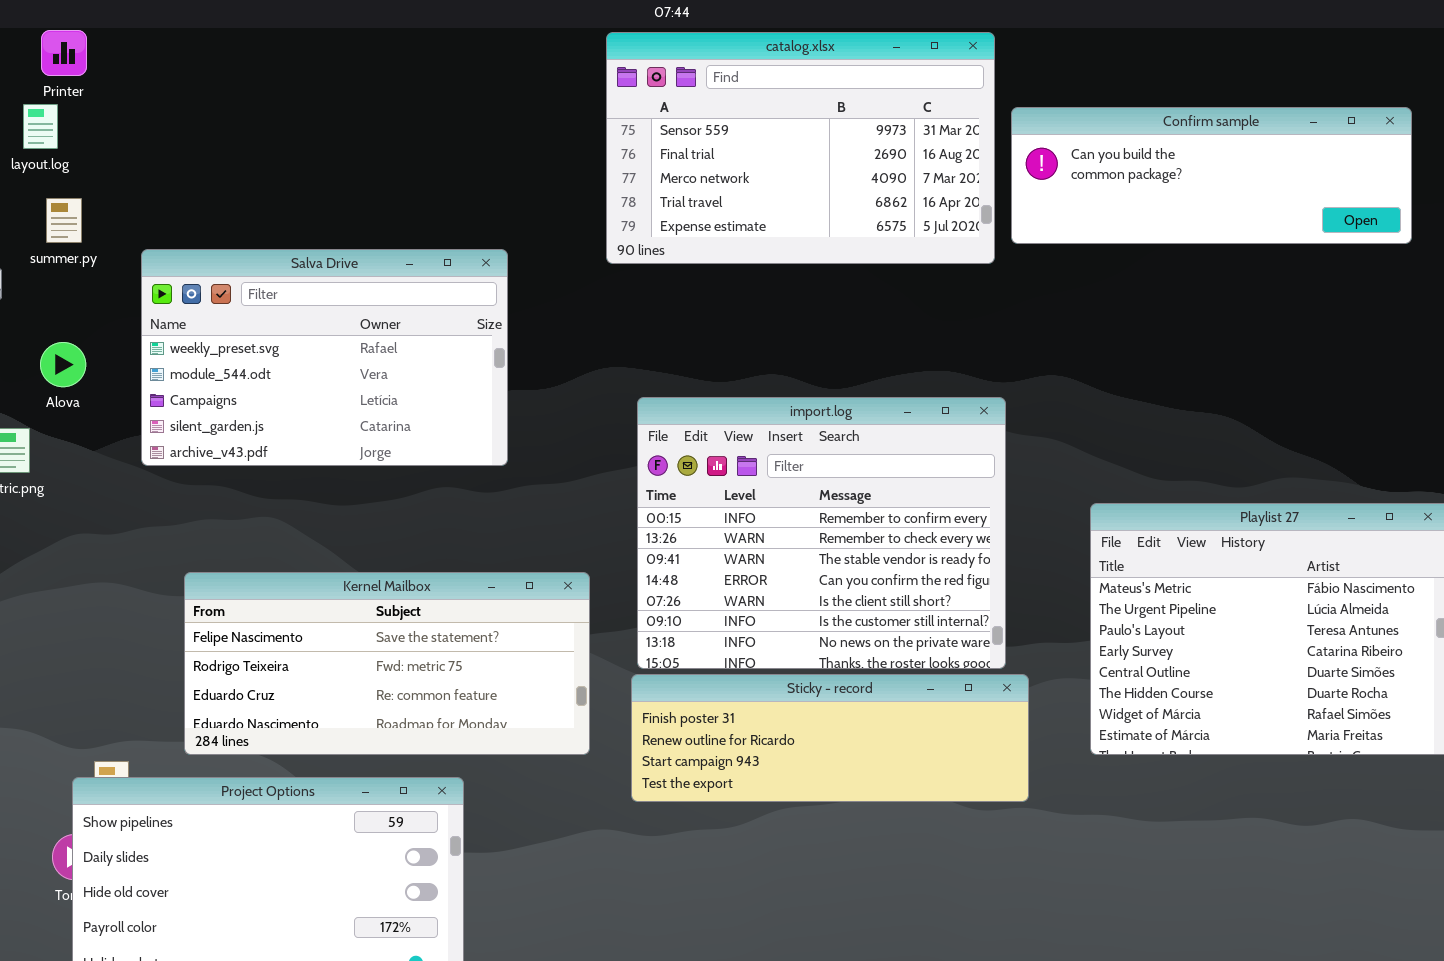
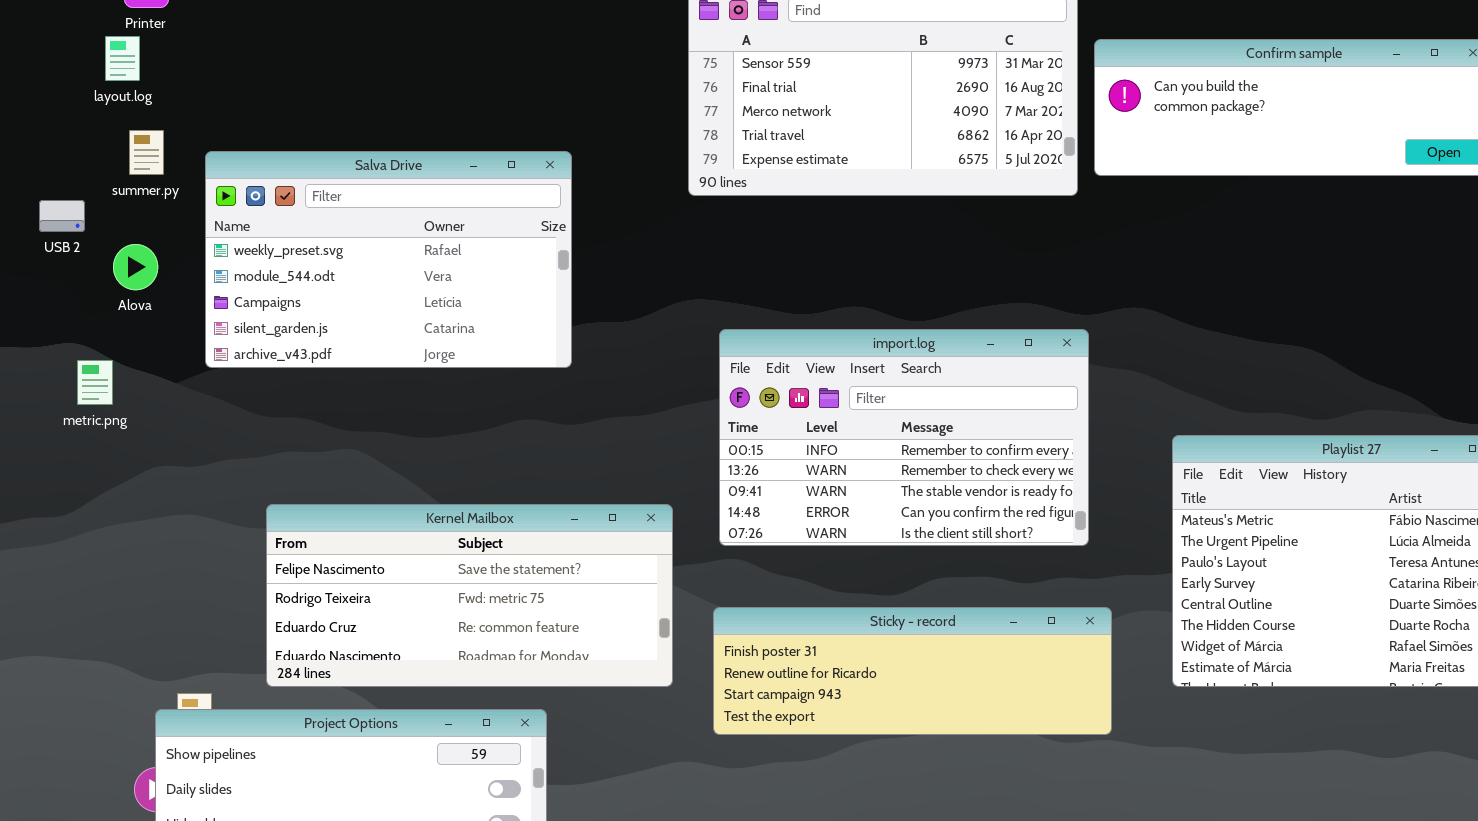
Salva Drive: [141,249,508,466] -> [205,151,572,368], moved
Alova: [40,342,86,387] -> [113,244,158,290], moved
import.log: [637,397,1006,669] -> [719,329,1089,546], resized

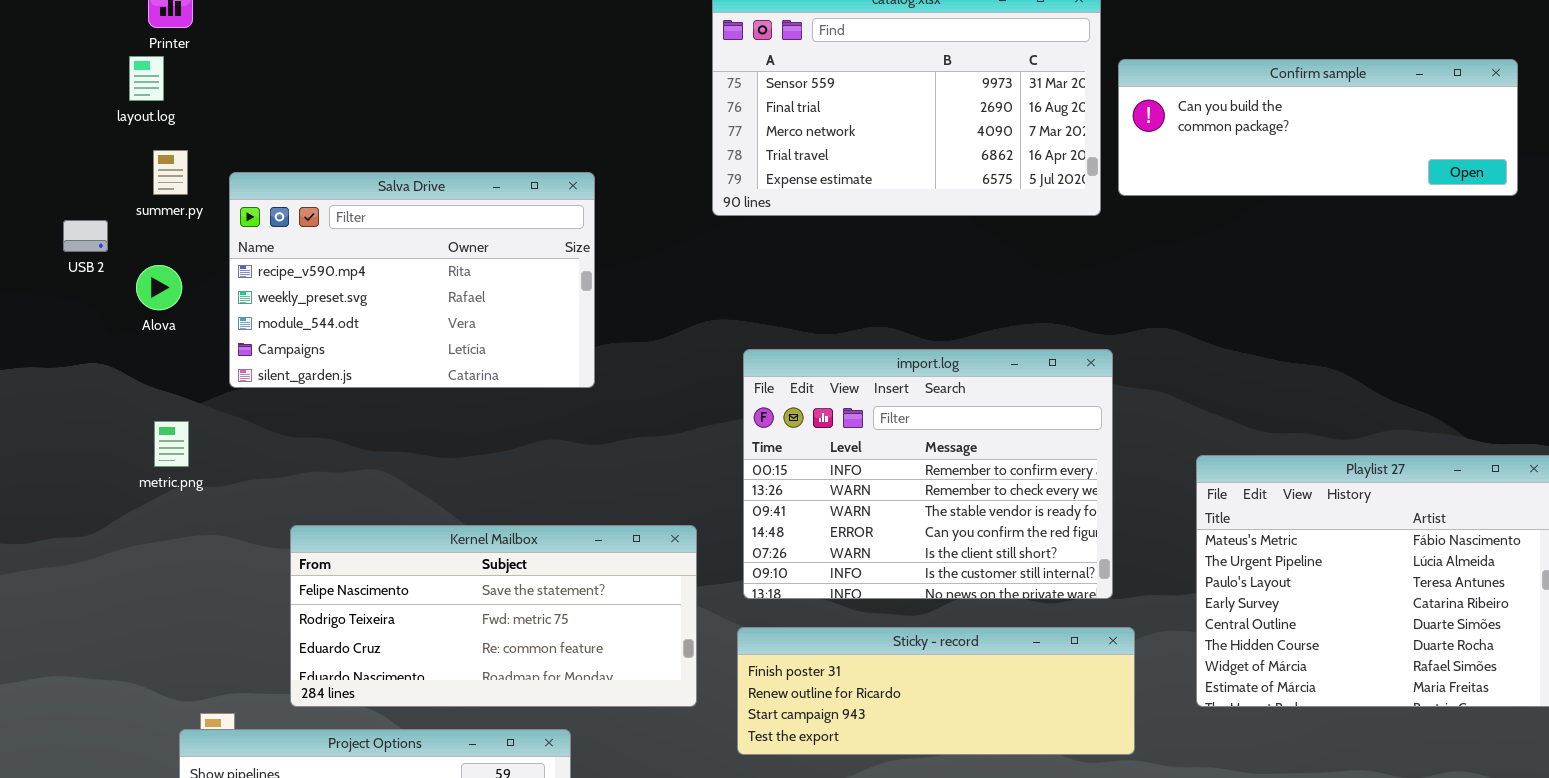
Salva Drive: [205,151,572,368] -> [229,172,595,388], scrolled up 1 row
import.log: [719,329,1089,546] -> [743,349,1113,599], resized
metric.png: [77,360,113,405] -> [154,421,189,467], moved

